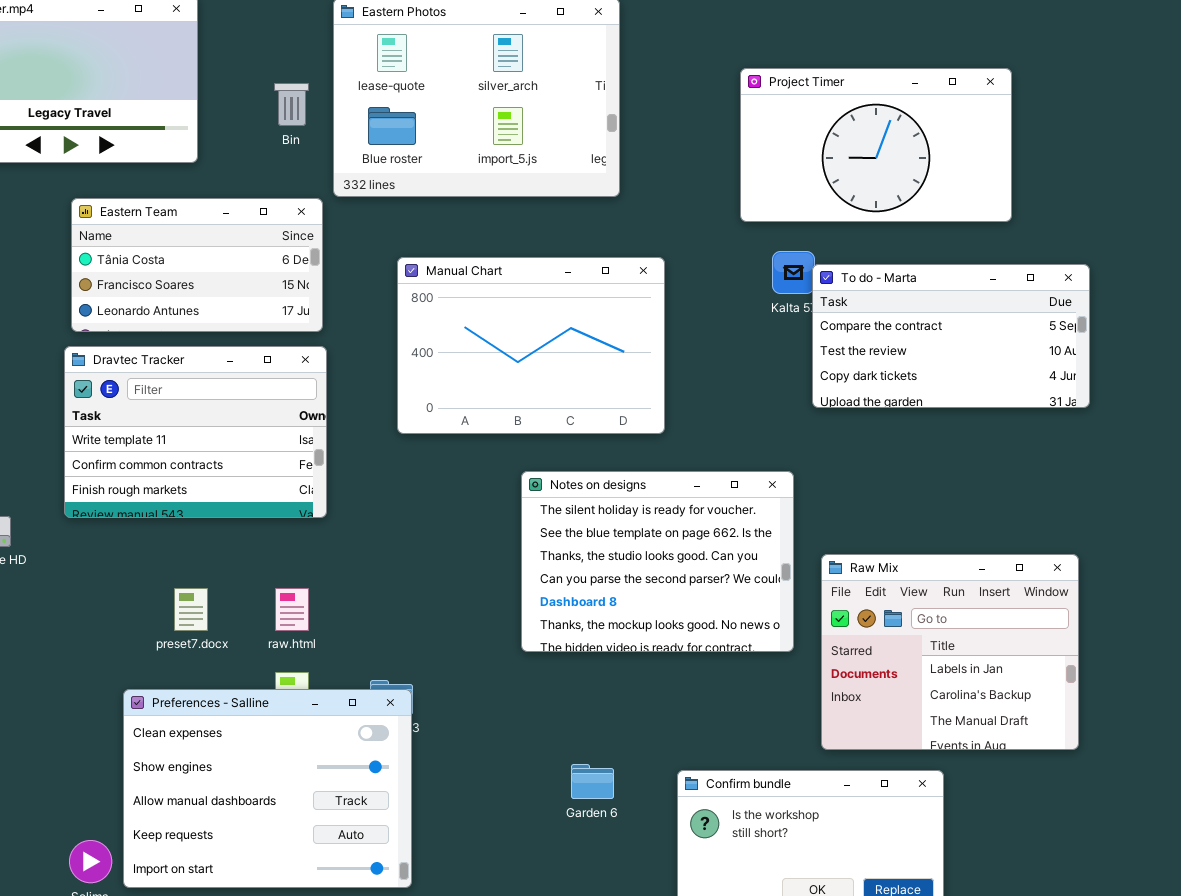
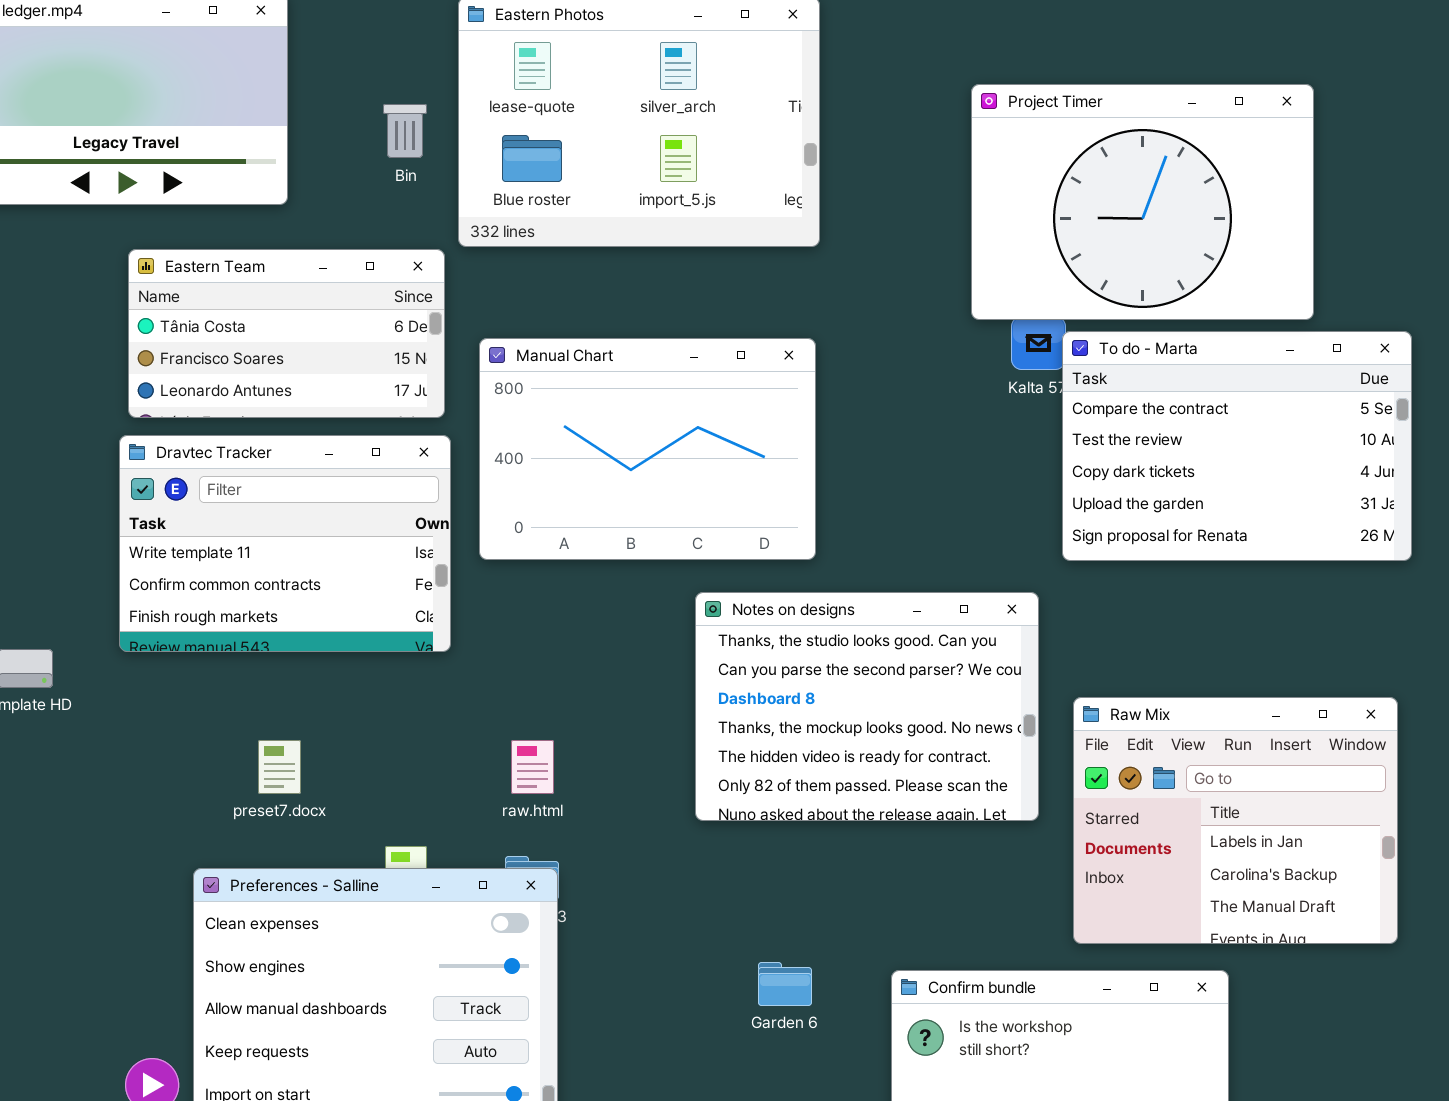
Project Timer: [740,68,1012,222] -> [971,84,1314,320], resized
Manual Chart: [397,257,665,434] -> [479,338,816,560], moved
To do - Marta: [812,264,1090,408] -> [1062,331,1412,561], resized
Notes on designs: [521,471,794,652] -> [695,592,1039,821], scrolled down 2 rows
raw.html: [275,588,309,631] -> [511,740,554,794], moved

